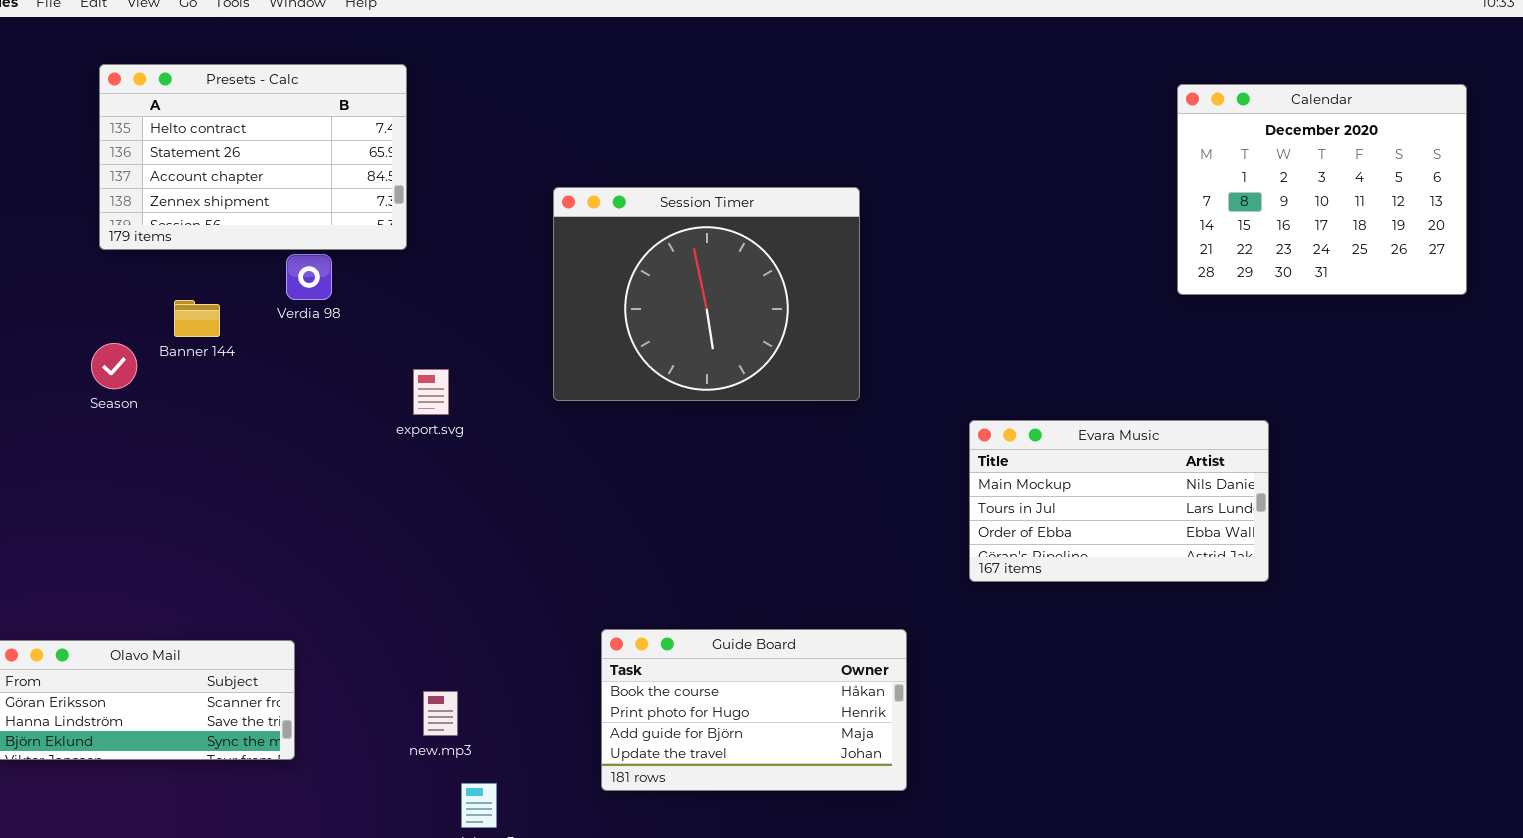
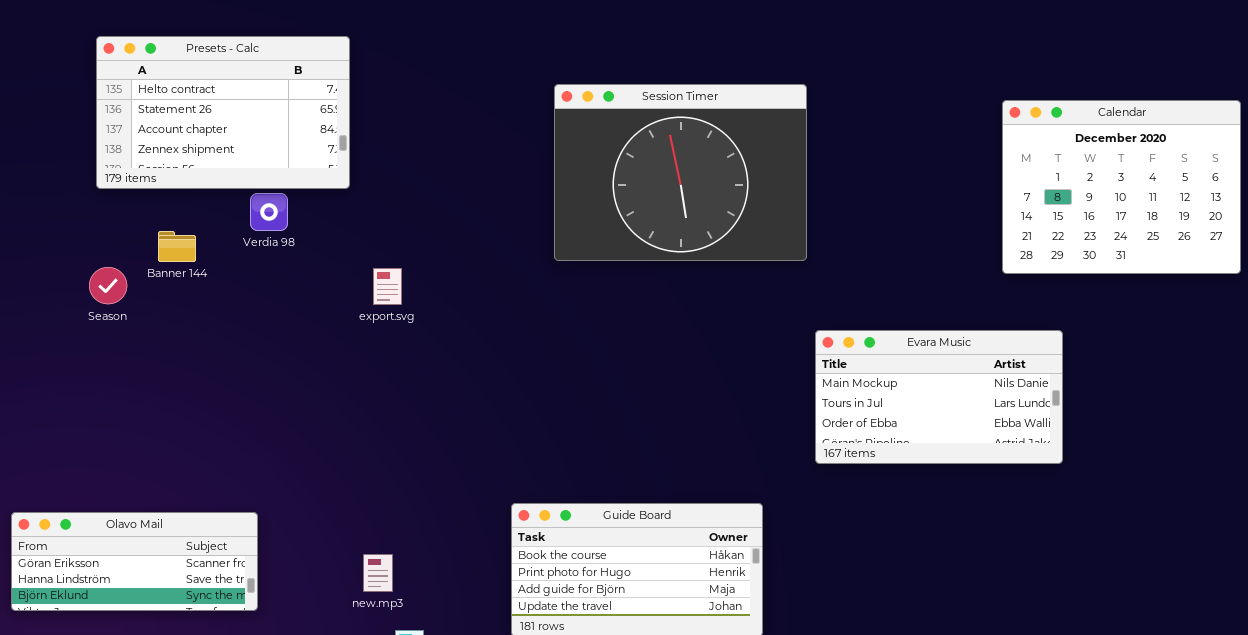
Calendar: [1177,84,1467,295] -> [1002,100,1241,274], moved
Session Timer: [553,187,860,401] -> [554,84,807,261], moved
export.svg: [413,369,449,415] -> [373,268,402,305], moved

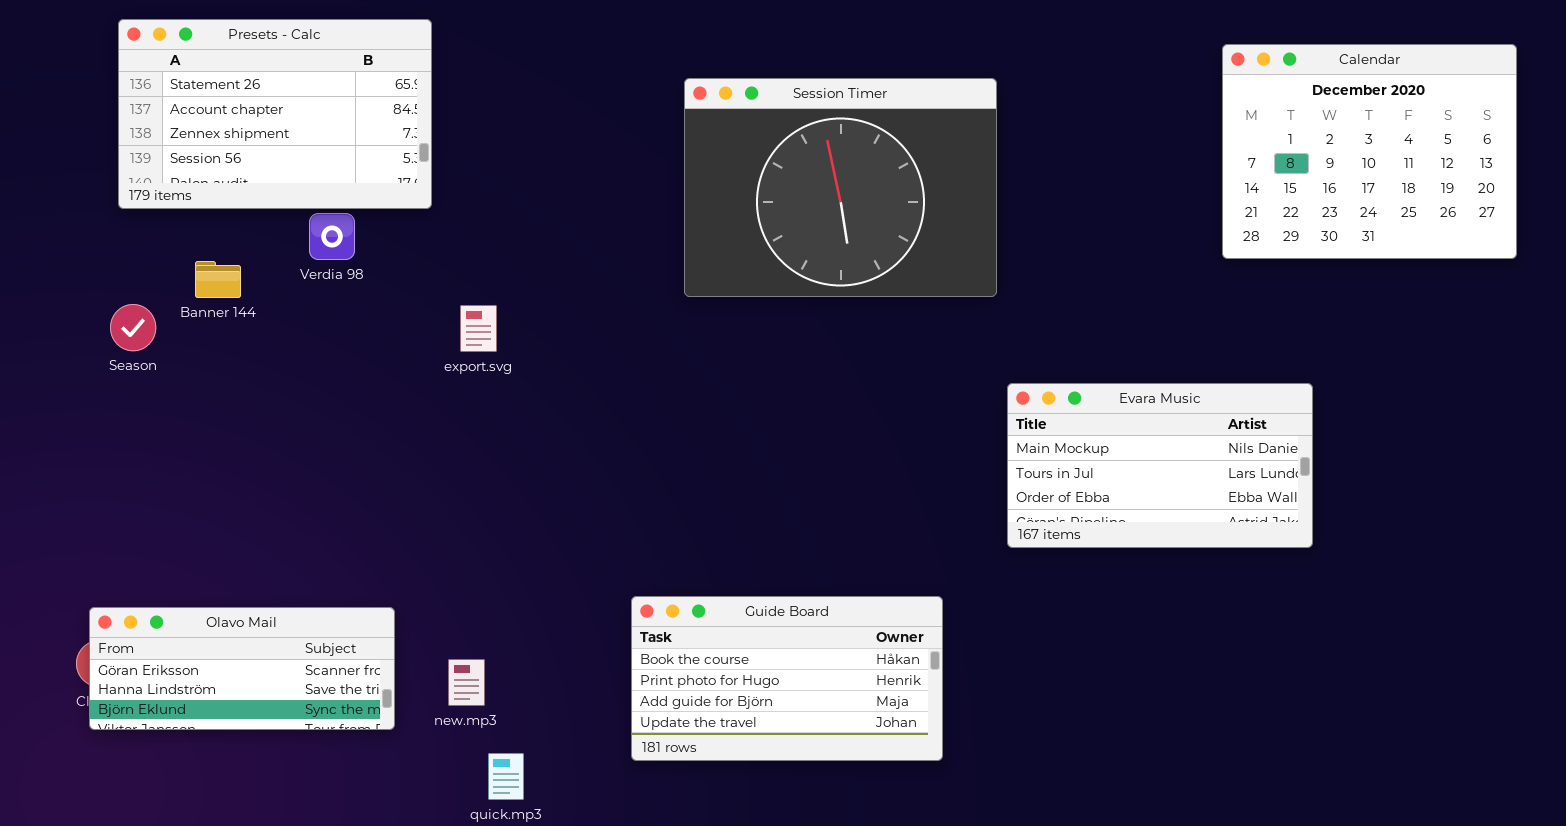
Presets - Calc: [96,36,350,189] -> [118,19,432,209], scrolled down 1 row
Calendar: [1002,100,1241,274] -> [1222,44,1517,259], moved
Olavo Mail: [11,512,258,611] -> [89,607,395,730], moved

